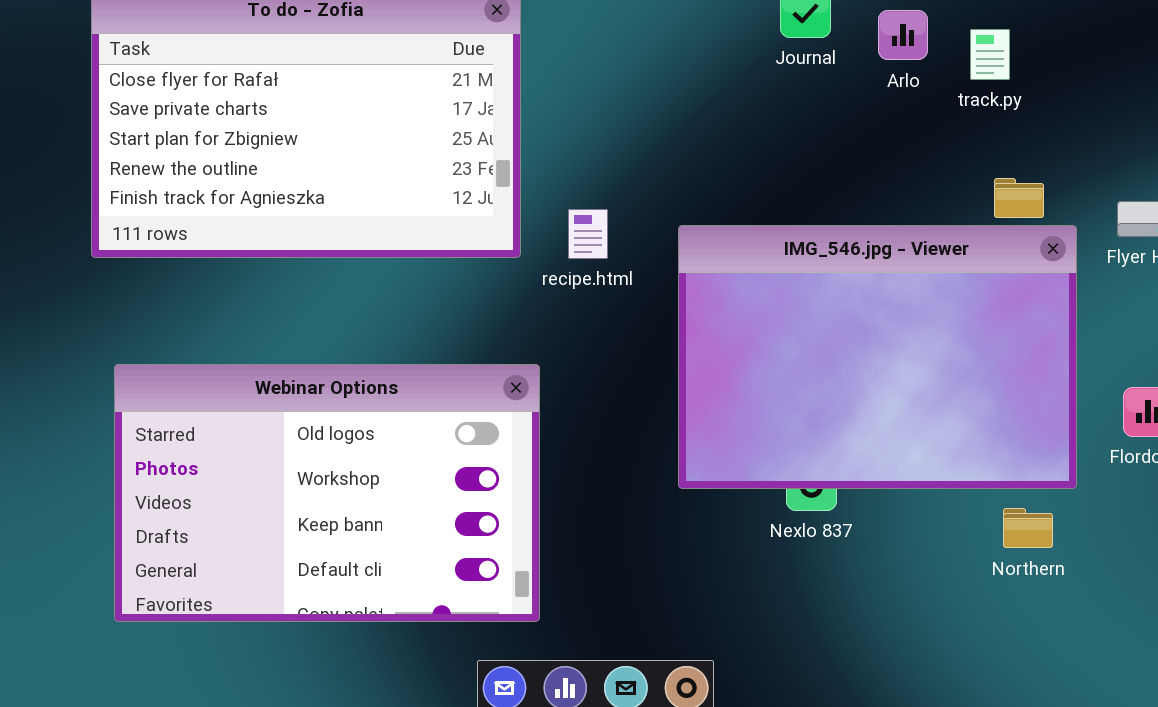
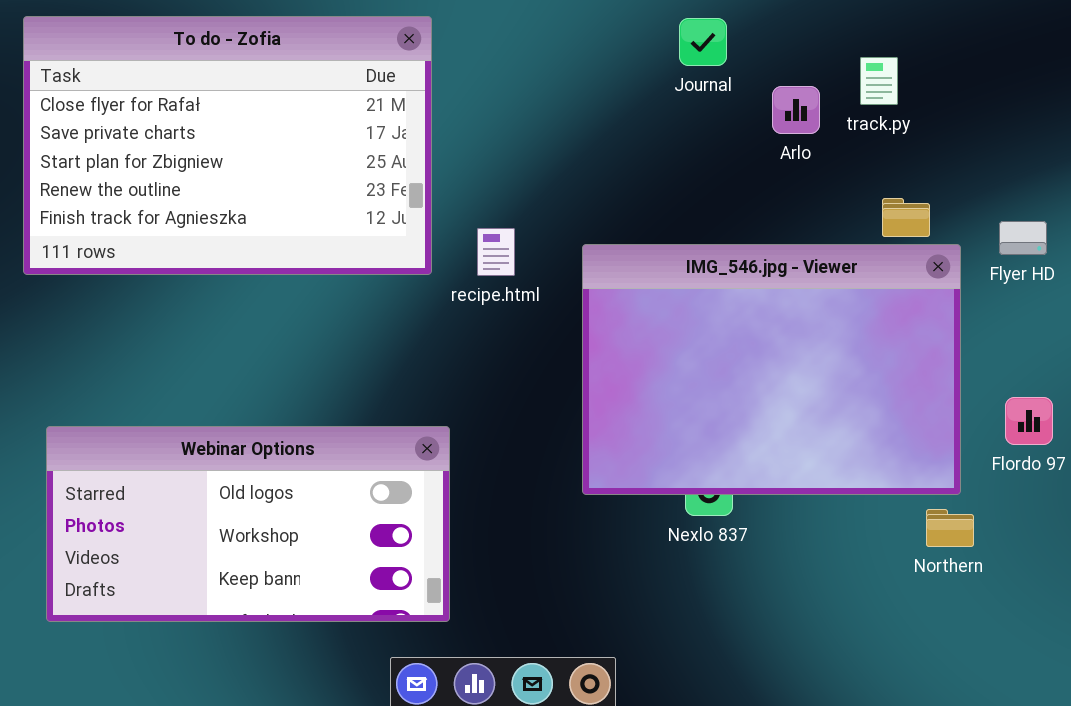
Arlo: [878,10,928,60] -> [772,86,820,134], moved
Webinar Options: [114,364,540,622] -> [46,426,450,622], resized
Northern: [1003,508,1053,548] -> [926,509,974,547], moved

